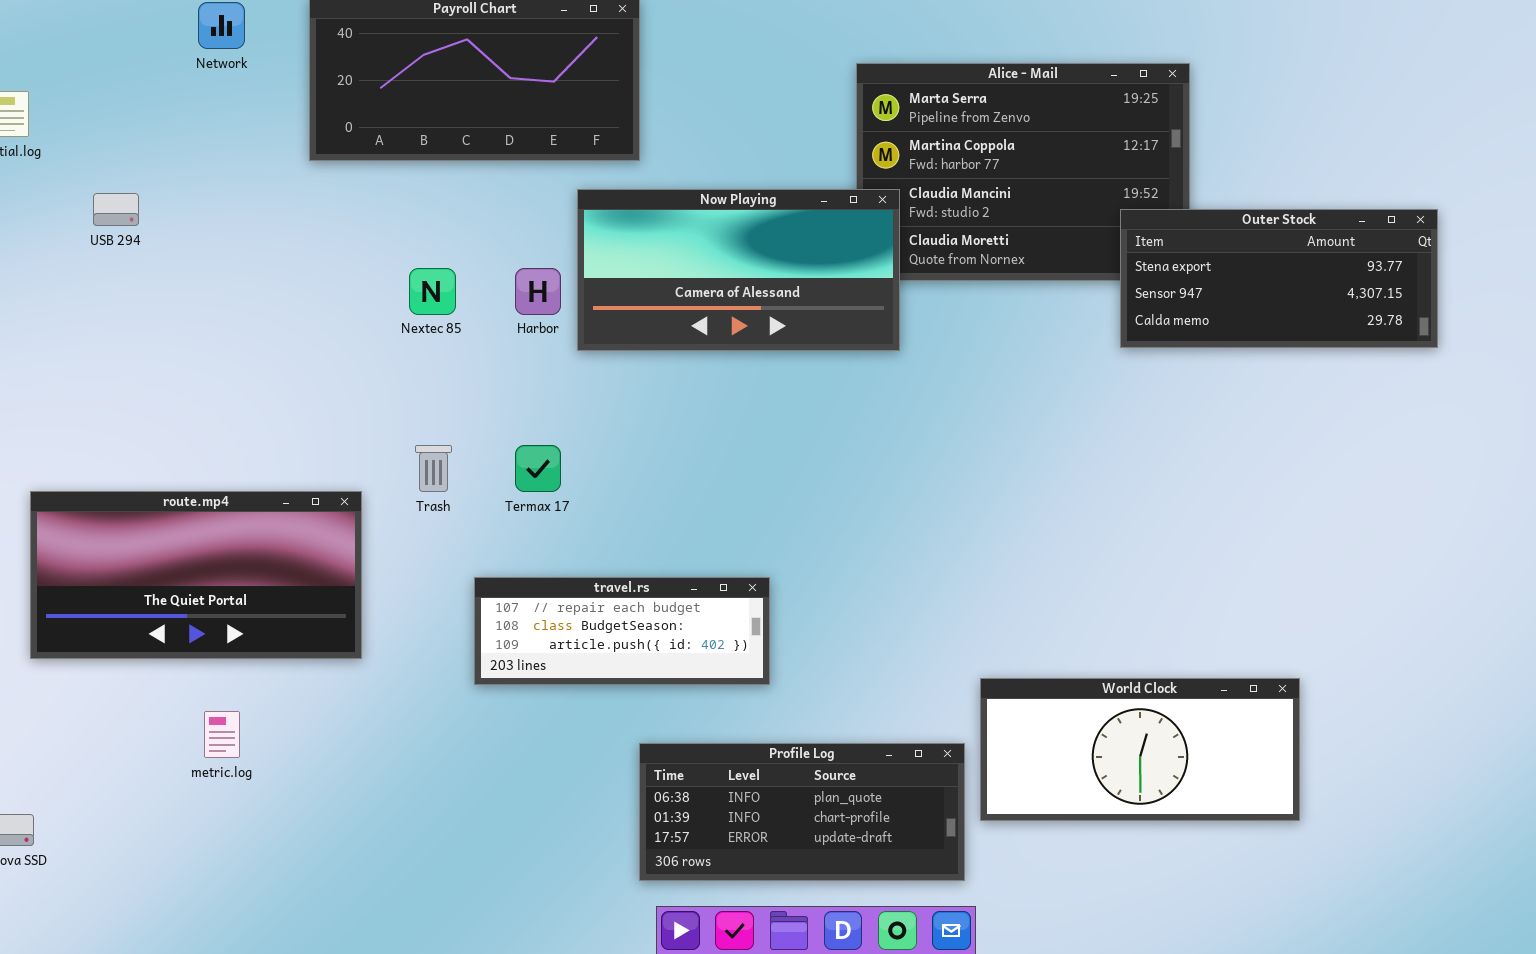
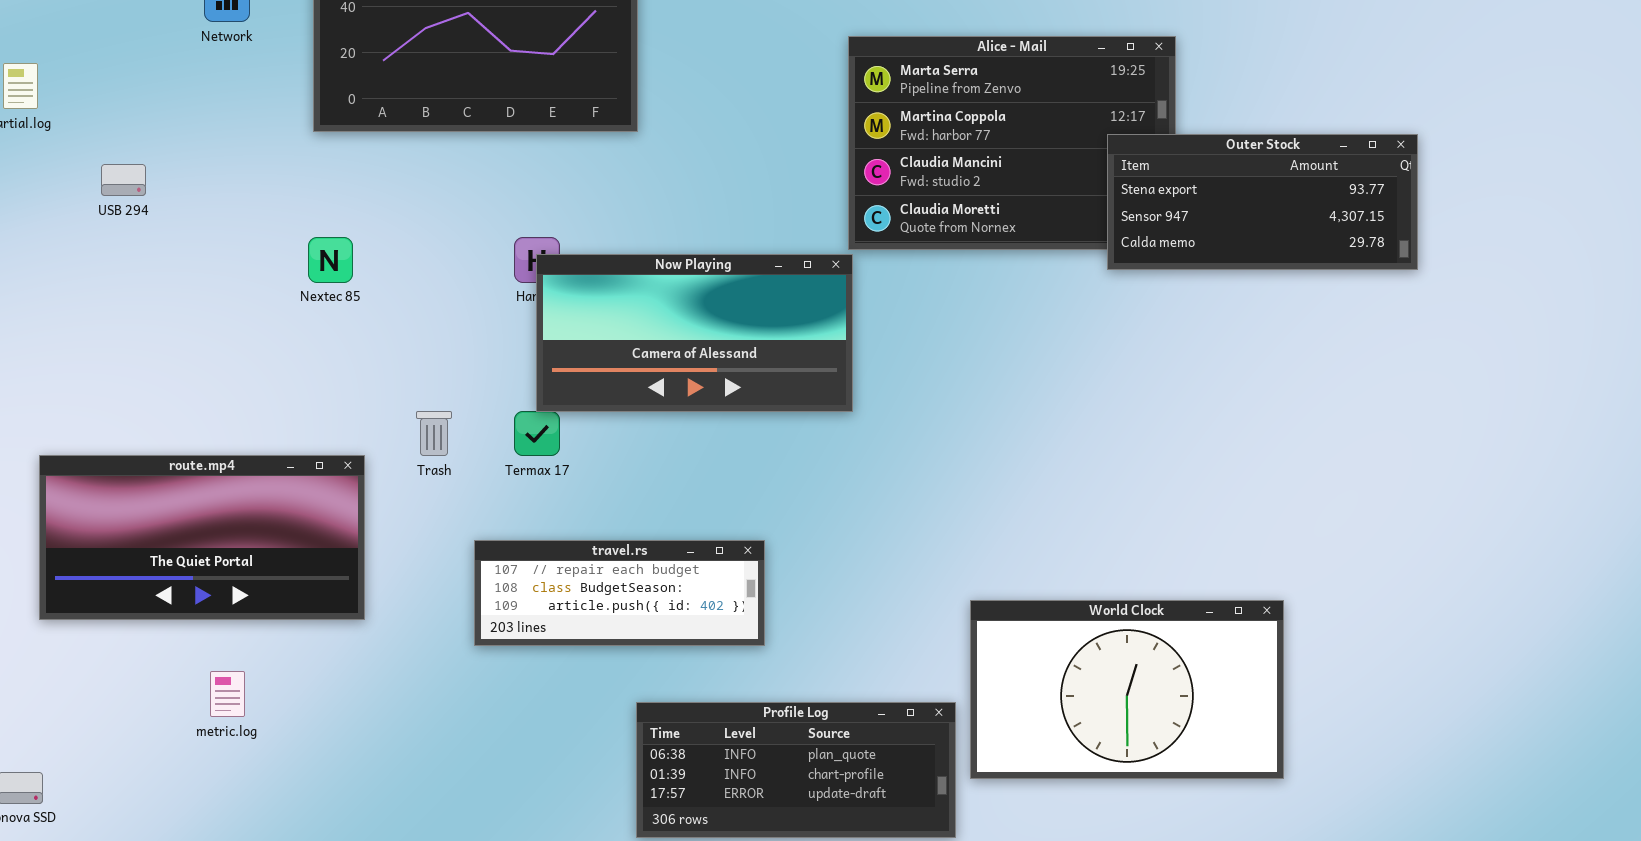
Now Playing: [577,189,900,351] -> [536,254,853,412], moved
Outer Stock: [1120,209,1438,348] -> [1107,134,1418,270], moved
Nextec 85: [409,268,456,315] -> [308,237,353,283], moved
World Clock: [980,678,1300,821] -> [970,600,1284,779], resized

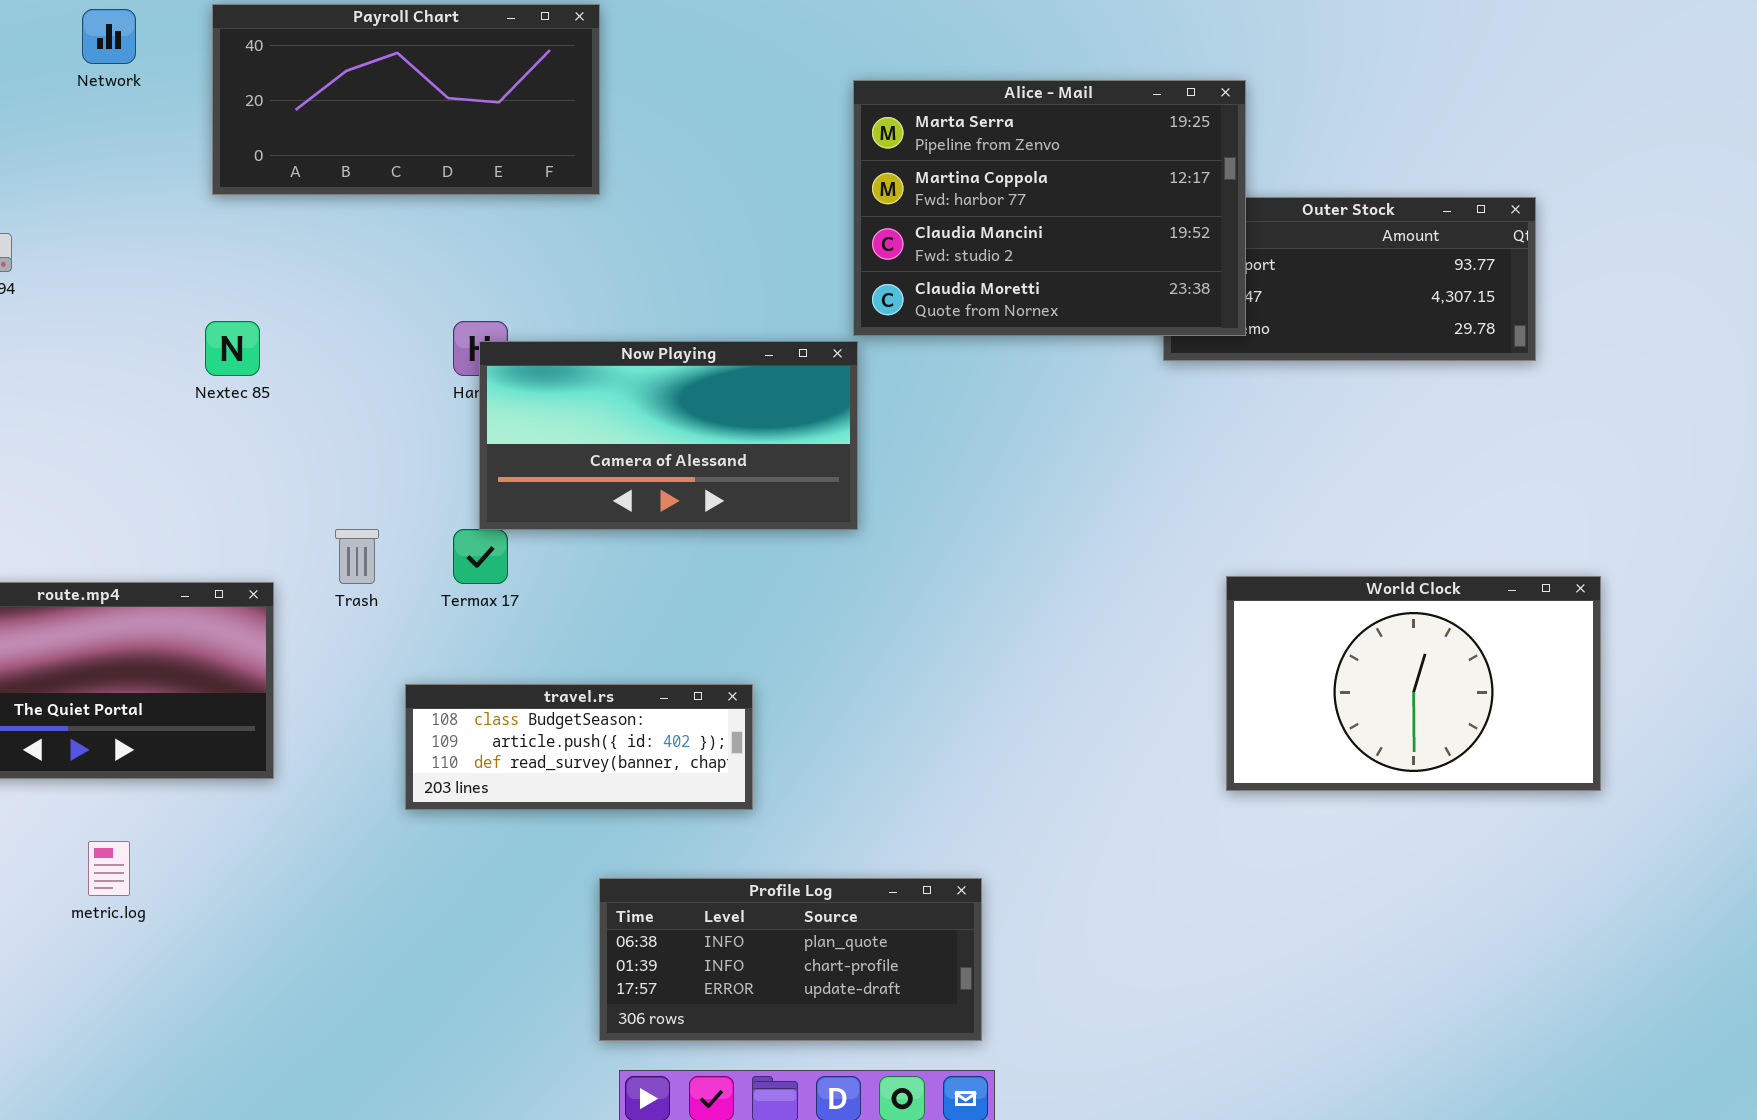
Alice - Mail: [848,36,1176,250] -> [853,80,1246,336], raised
travel.rs: [474,540,765,646] -> [405,684,753,810], scrolled down 1 row
World Clock: [970,600,1284,779] -> [1226,576,1601,791], moved

